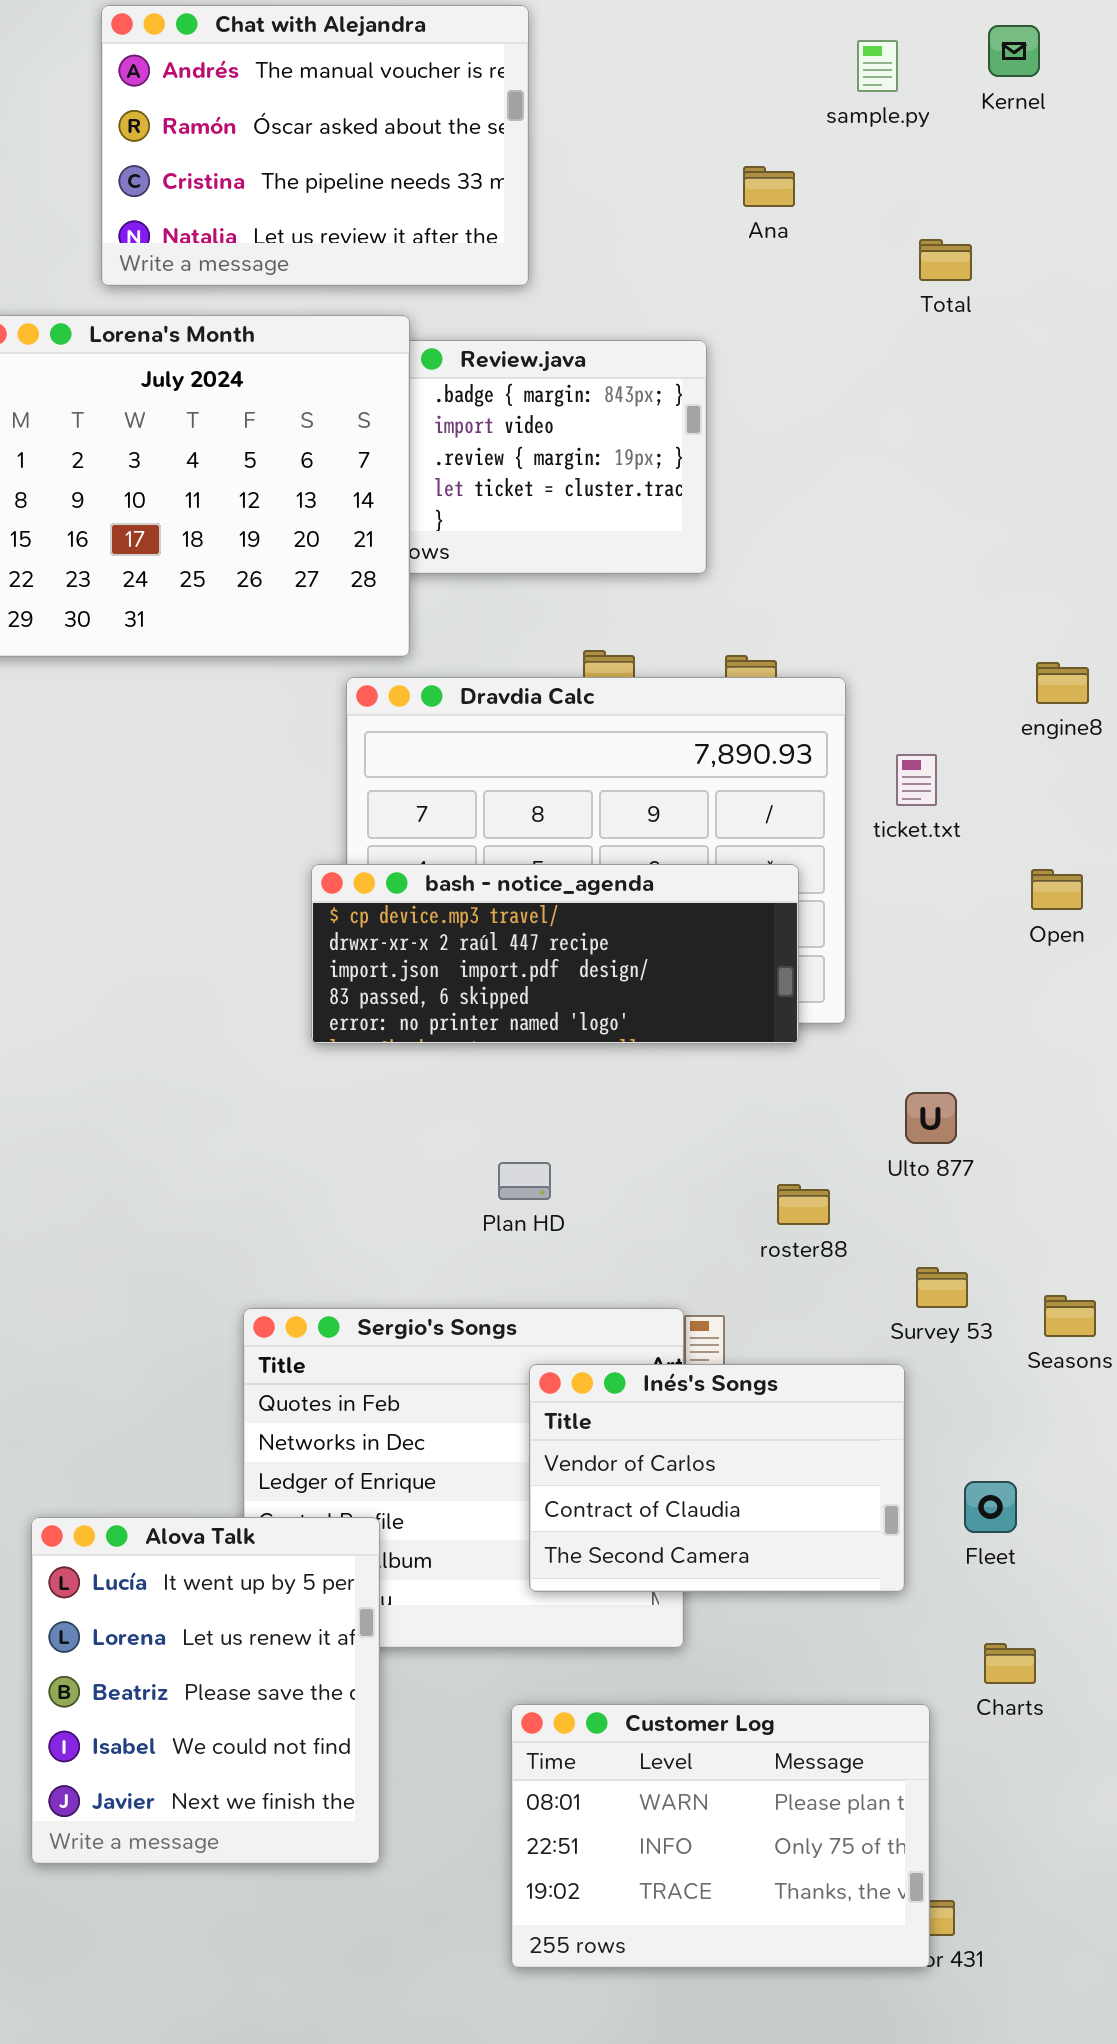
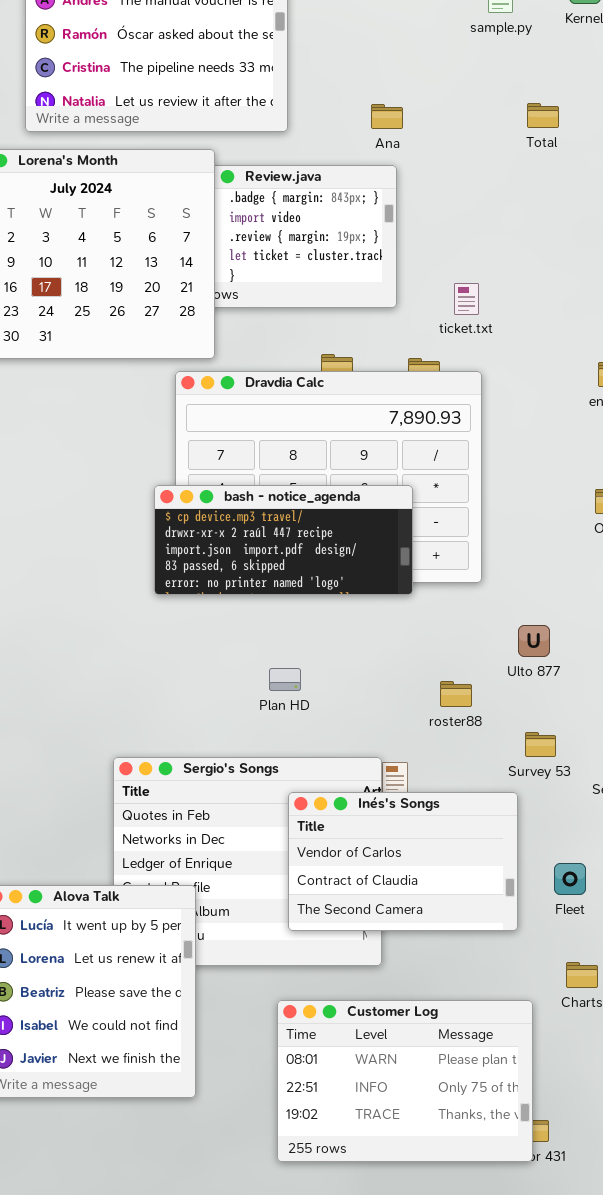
Ana: [743,166,795,207] -> [371,104,403,129], moved
ticket.txt: [896,754,937,806] -> [454,283,479,315], moved
bash - notice_agenda: [311,864,799,1044] -> [154,485,413,595], resized

